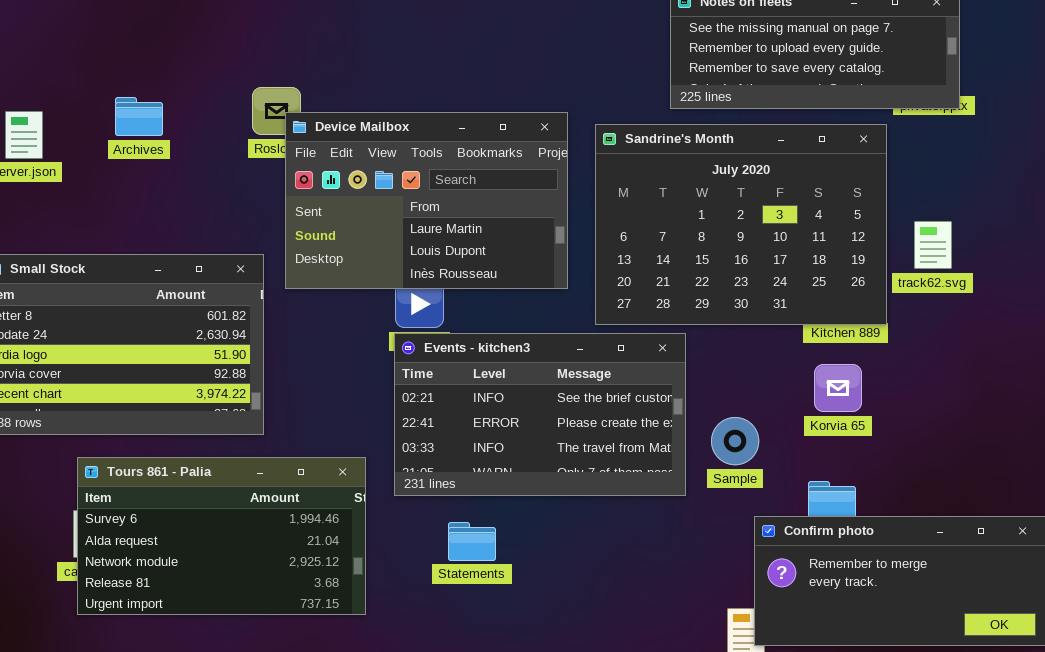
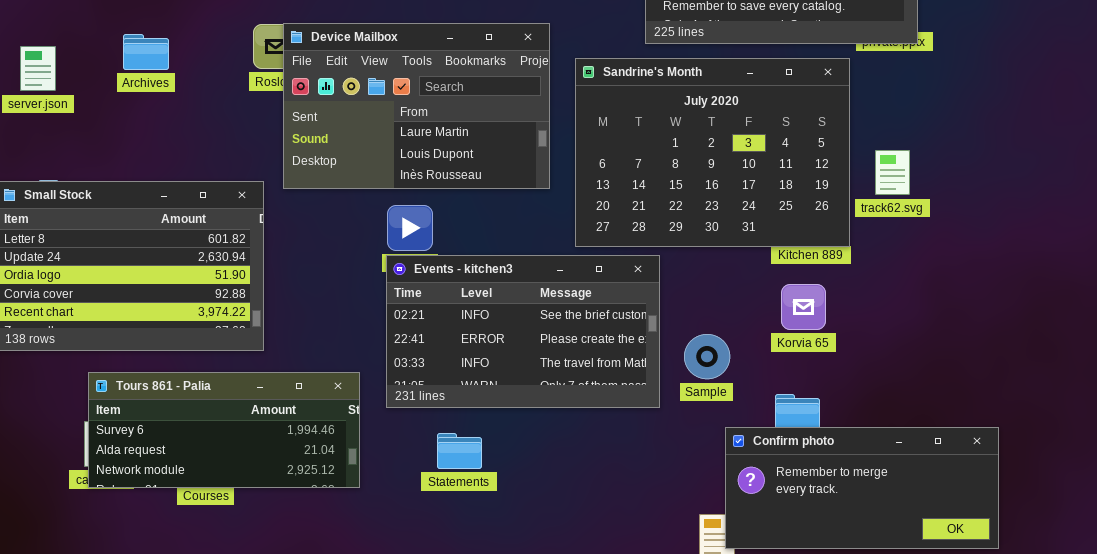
Device Mailbox: [285,112,568,289] -> [283,23,550,189], moved
Tours 861 - Palia: [77,457,366,615] -> [88,372,360,488], resized

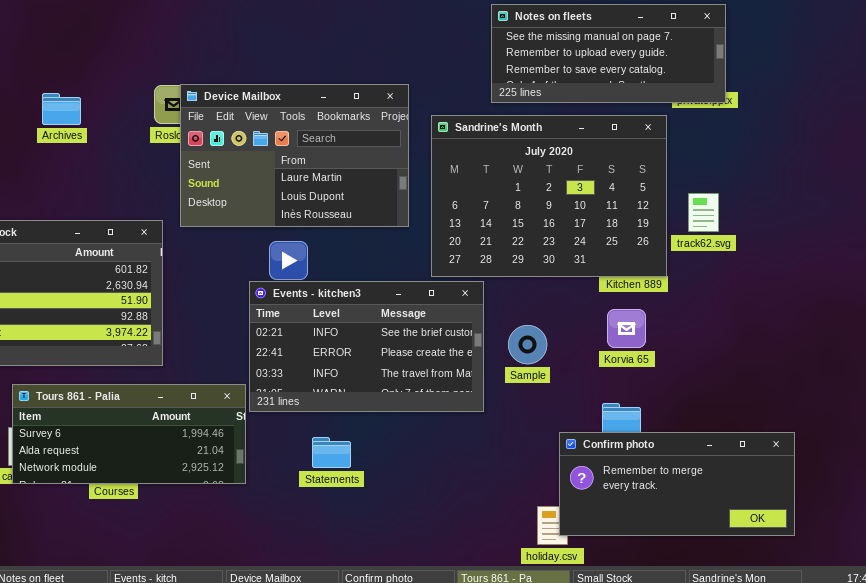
Events - kitchen3: [386,255,660,408] -> [249,281,484,412], moved
Sample: [684,334,730,379] -> [508,325,547,364], moved

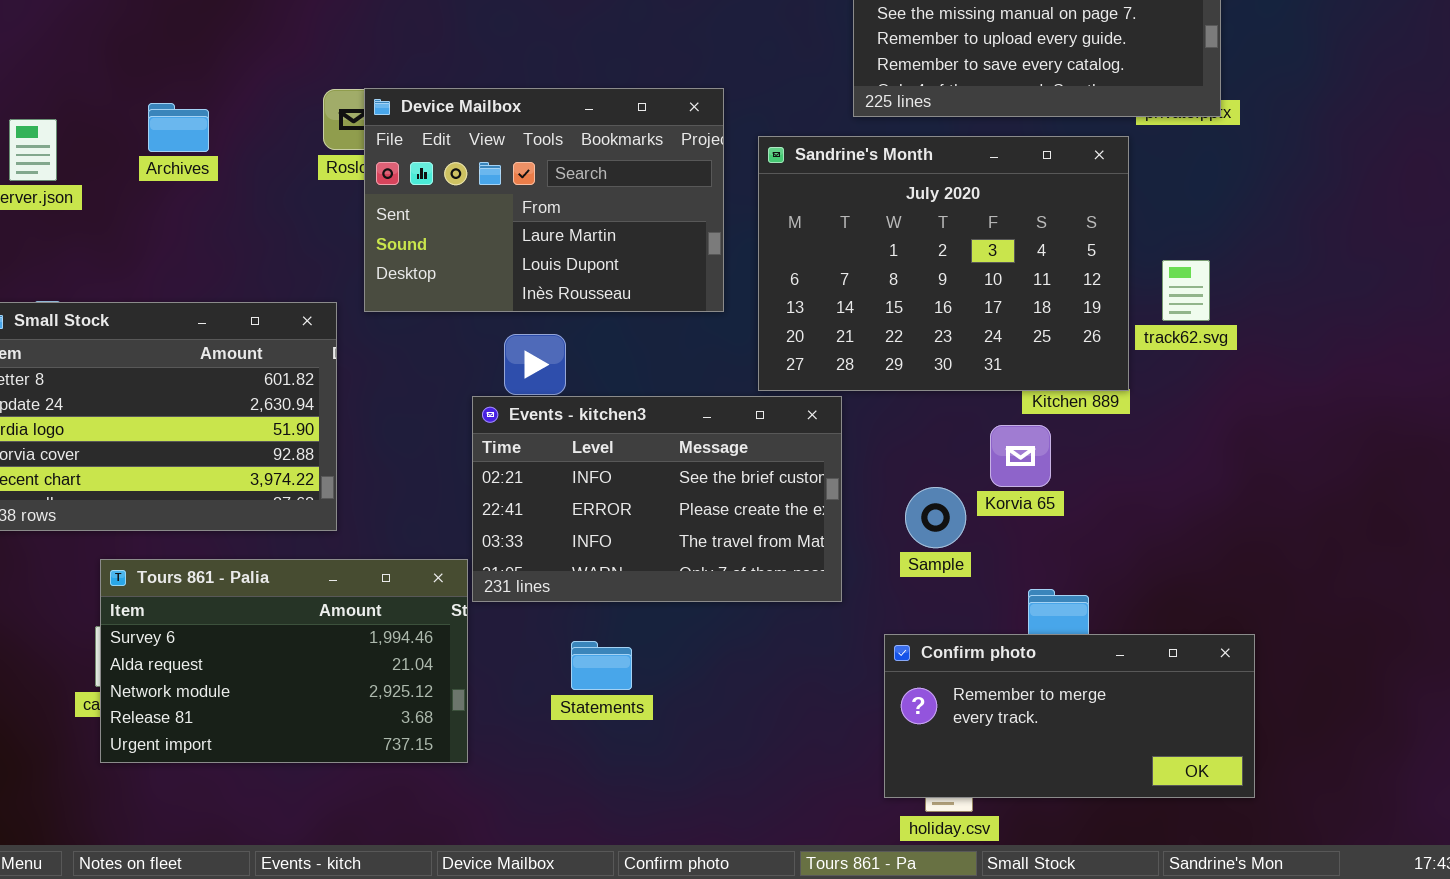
Korvia 65: [607,309,646,348] -> [990,425,1051,487], moved
Sample: [508,325,547,364] -> [905,487,966,548], moved
Tours 861 - Palia: [12,384,246,484] -> [100,559,468,763], resized
Confirm photo: [559,432,795,536] -> [884,634,1255,798], moved

